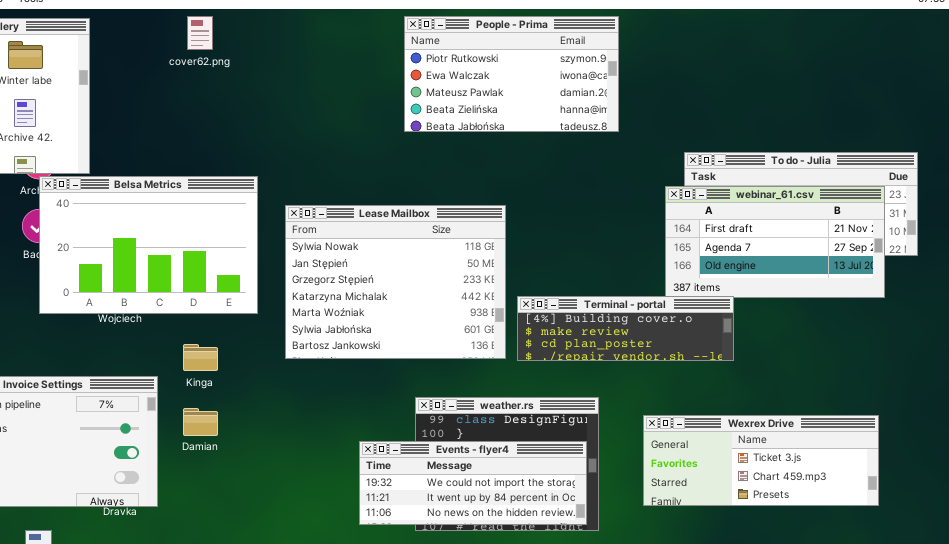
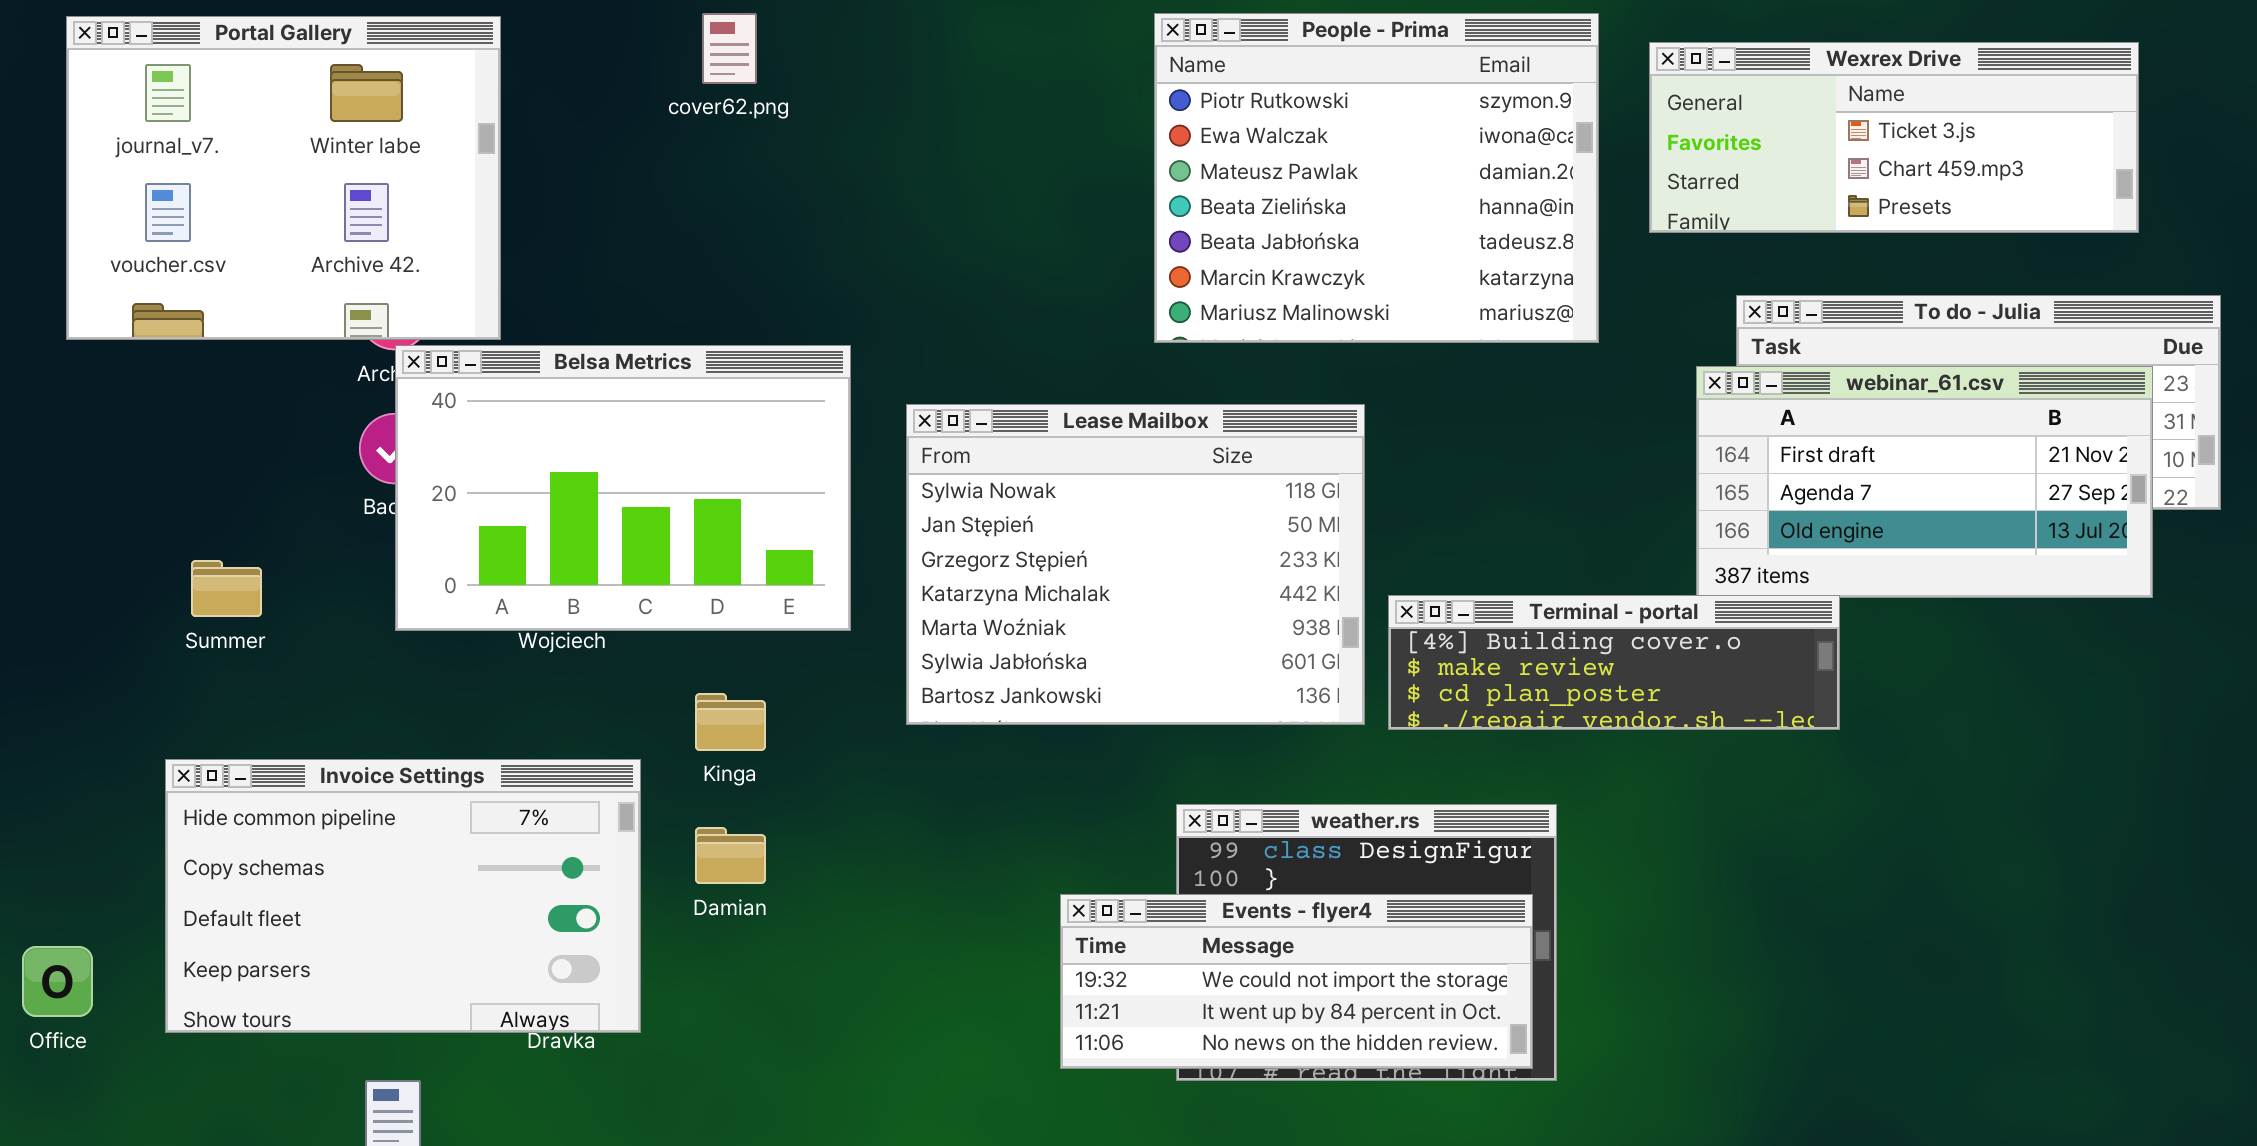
People - Prima: [404,16,619,132] -> [1154,13,1599,343], resized
Wexrex Drive: [643,415,879,506] -> [1649,42,2139,233], moved

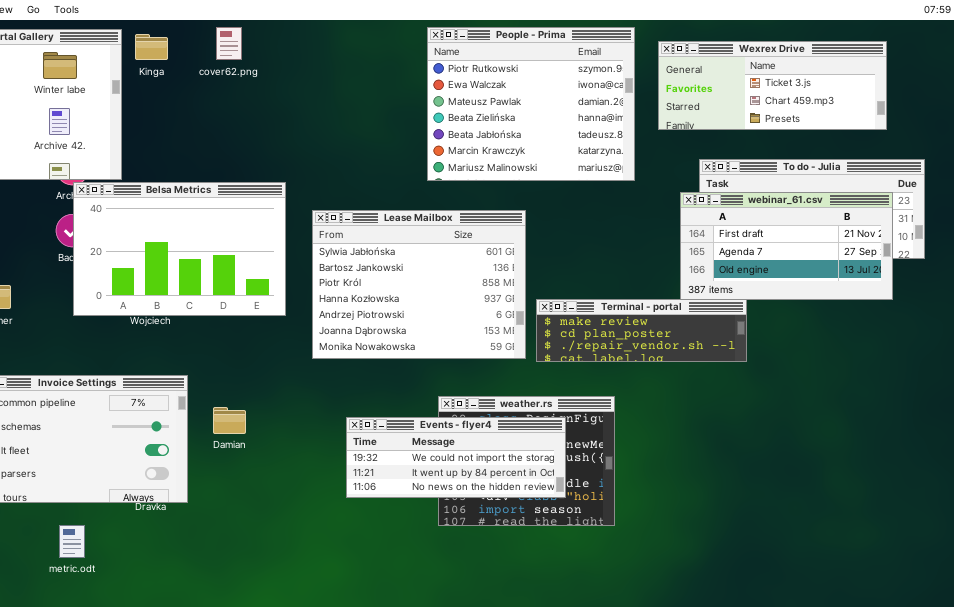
Lease Mailbox: [906,404,1365,725] -> [312,210,526,359], scrolled down 5 rows
Terminal - portal: [1388,595,1840,730] -> [536,299,747,362], scrolled down 1 row
Kinga: [695,693,766,751] -> [135,34,168,60], moved
Events - flyer4: [1060,894,1533,1069] -> [346,417,566,498], moved

